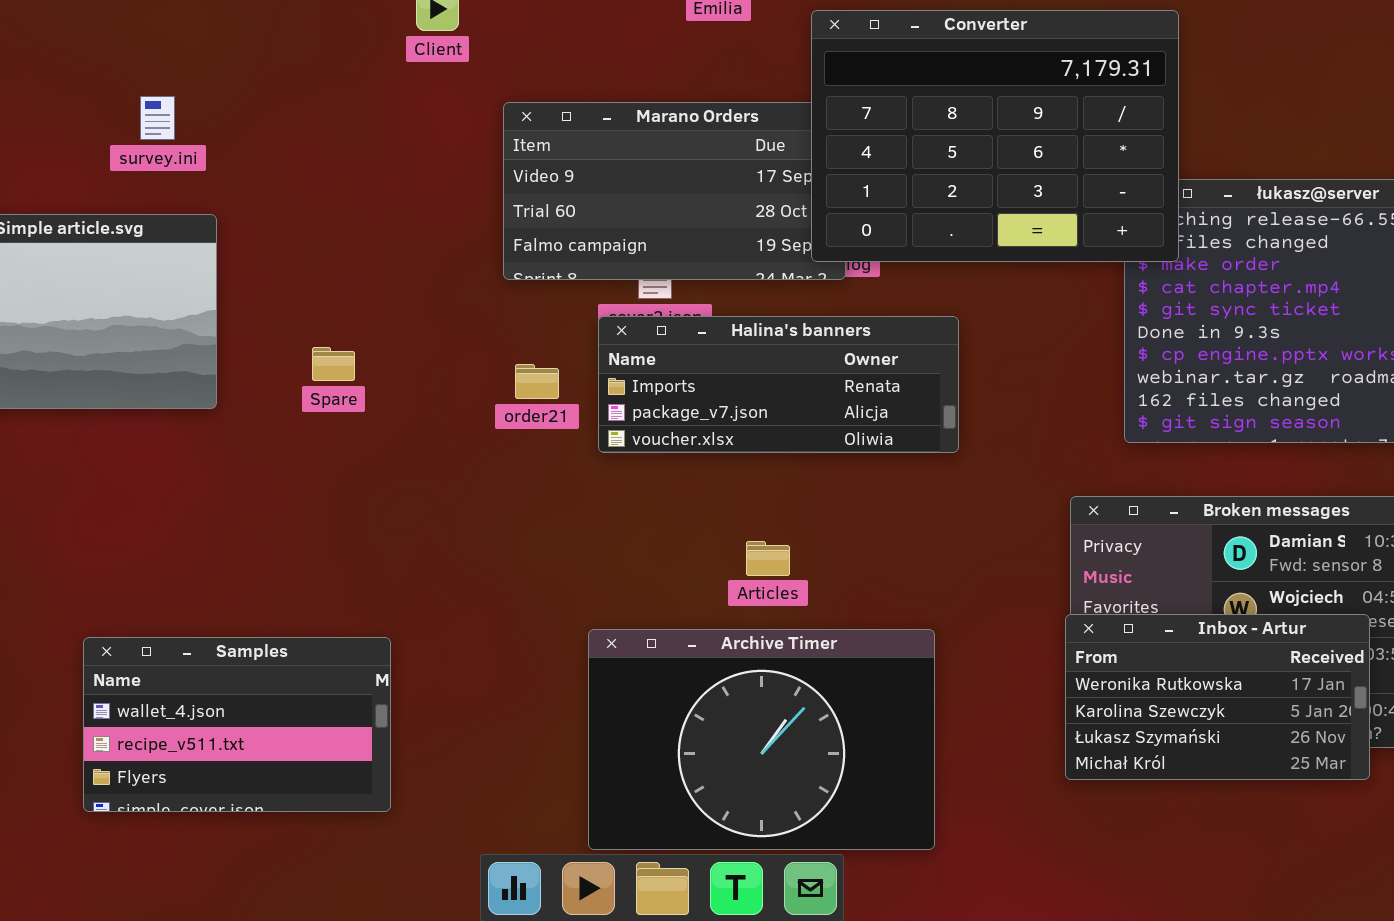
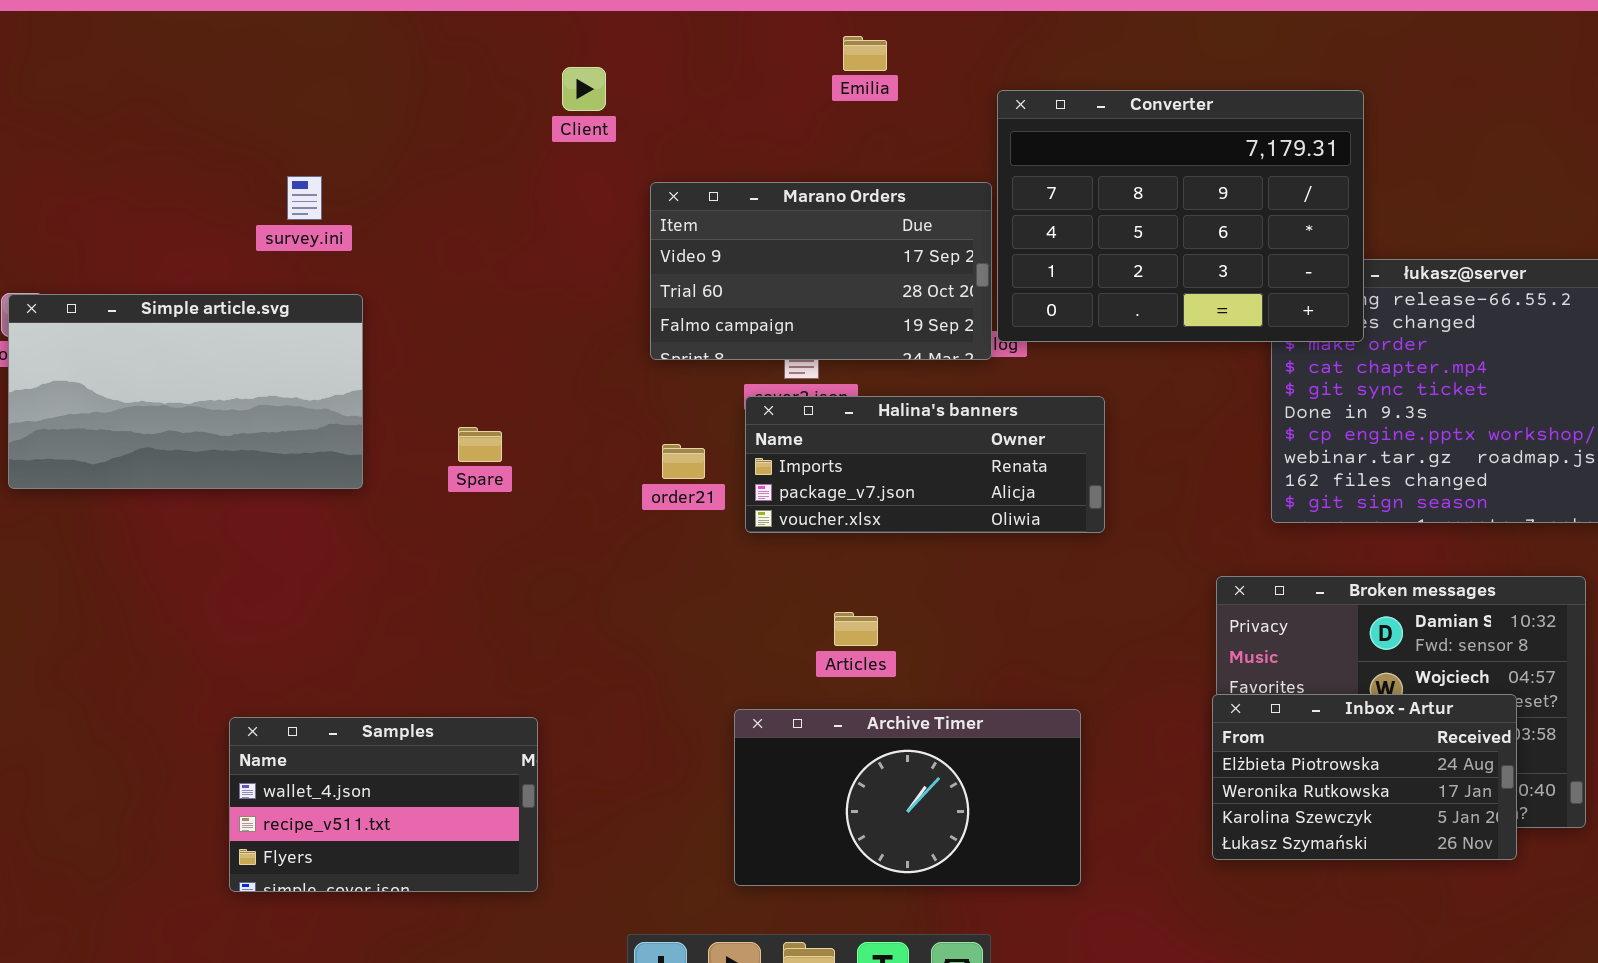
Converter: [811,10,1179,262] -> [997,90,1364,342], moved
Articles: [746,541,790,576] -> [834,612,878,646], moved
Inbox - Artur: [1065,614,1370,780] -> [1212,694,1517,860], scrolled up 1 row
Archive Timer: [588,629,935,850] -> [734,709,1081,886], resized

